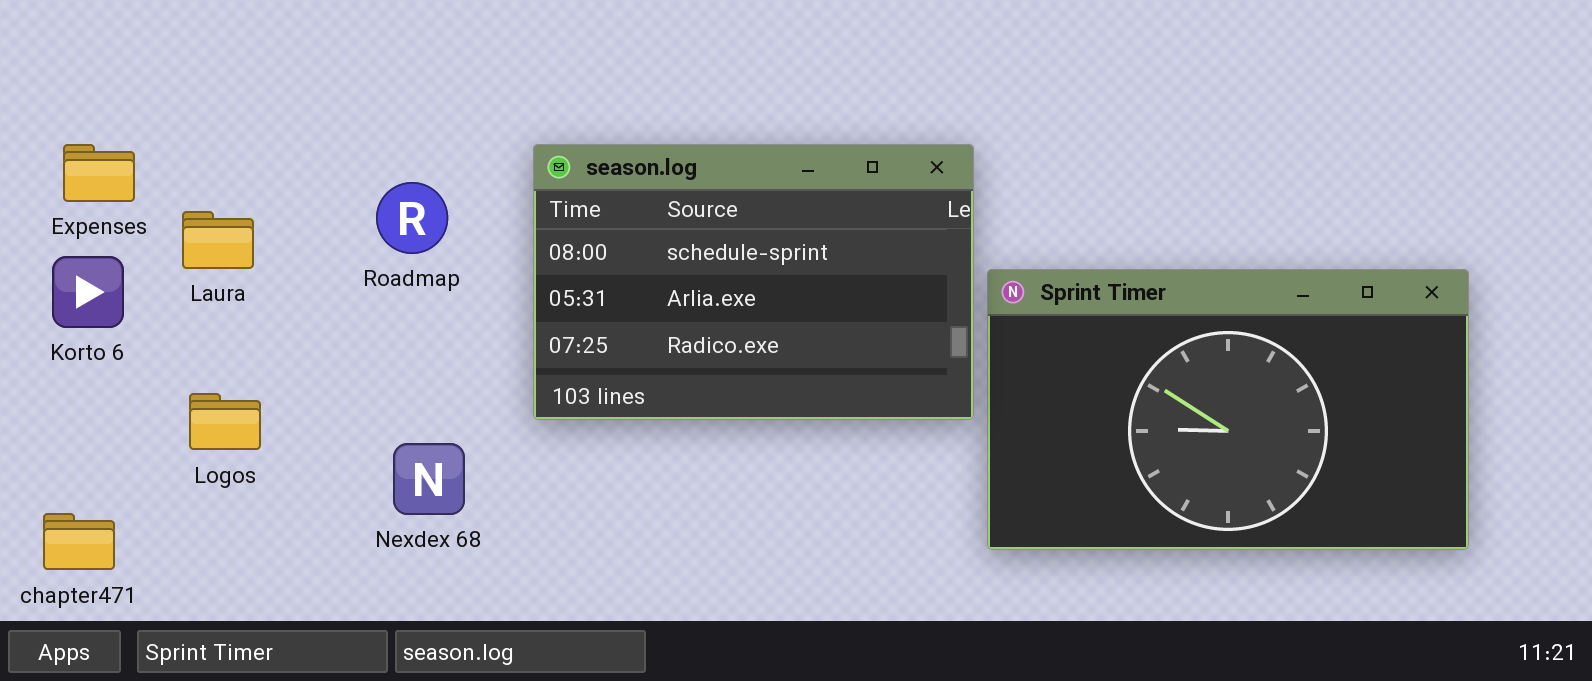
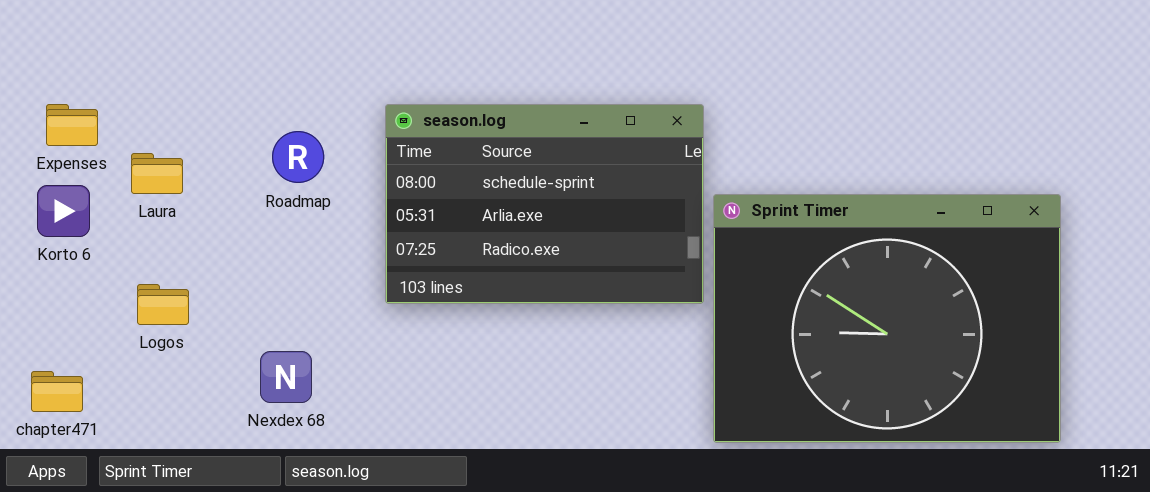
Sprint Timer: [987,269,1469,550] -> [713,194,1061,443], resized
Nexdex 68: [393,443,465,515] -> [260,351,312,403], moved

